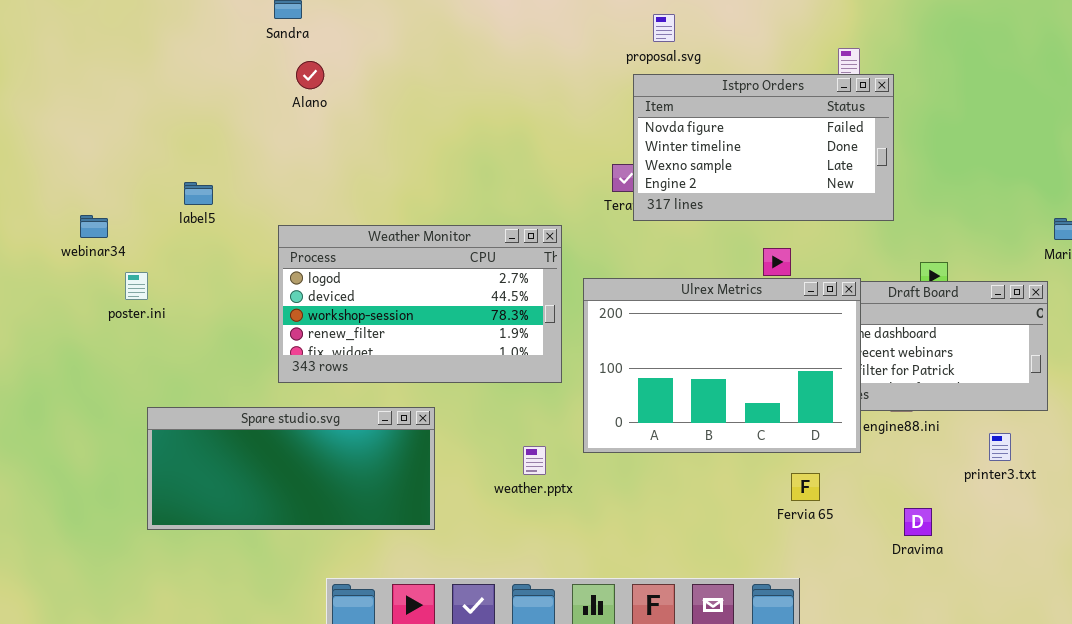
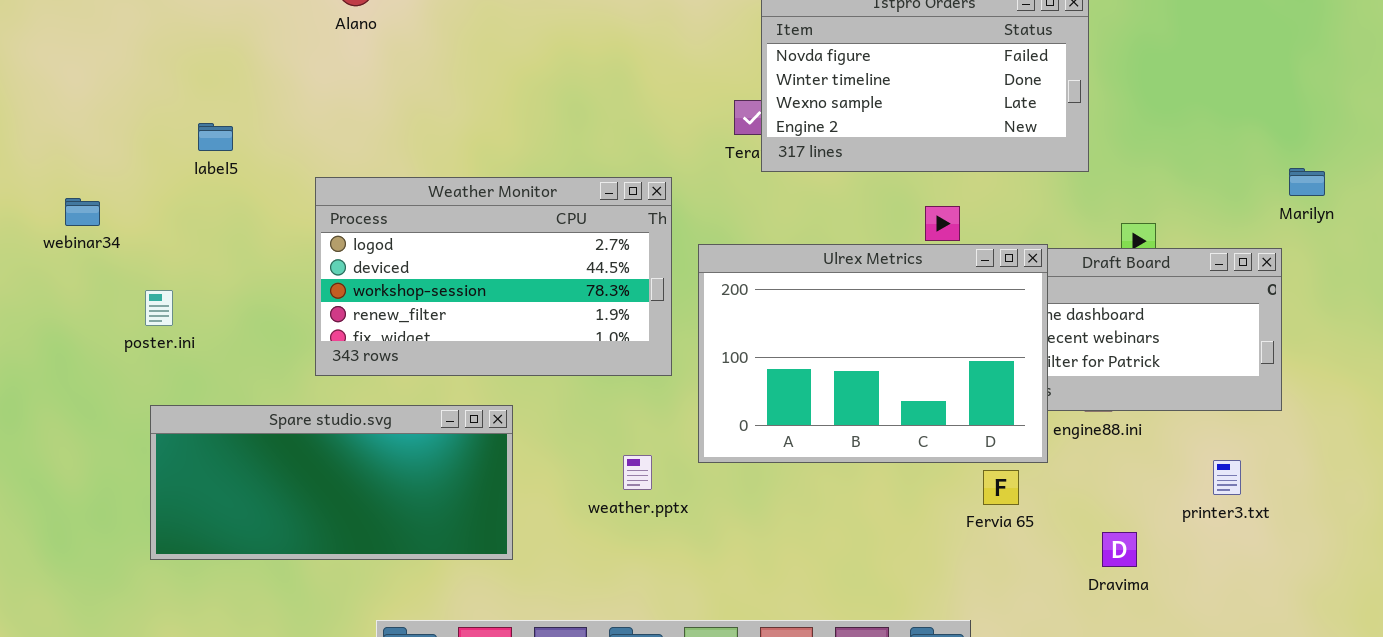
webinar34: [80,215,108,238] -> [65,198,100,226], moved
poster.ini: [125,272,148,300] -> [145,290,173,326], moved
printer3.txt: [989,433,1011,461] -> [1213,460,1241,495], moved
Fervia 65: [791,473,820,501] -> [983,470,1019,505], moved

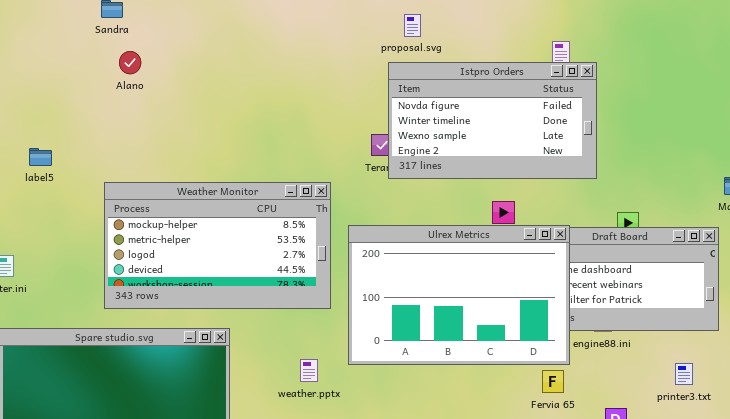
Weather Monitor: [315,177,672,376] -> [104,182,331,309], scrolled up 2 rows
Fervia 65: [983,470,1019,505] -> [542,370,564,393], moved

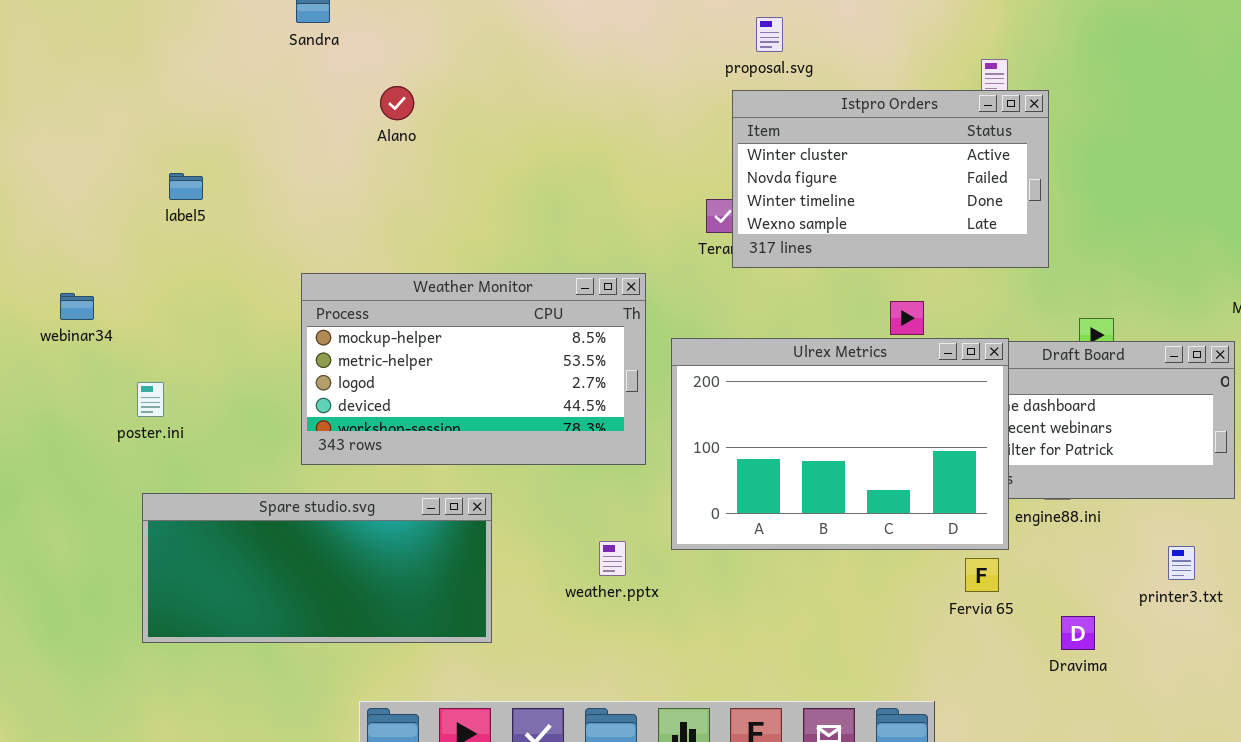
Alano: [119,51,141,74] -> [380,86,414,120], moved
Istpro Orders: [388,62,597,179] -> [732,90,1049,268], scrolled up 1 row
label5: [29,148,52,166] -> [169,173,203,200], moved

